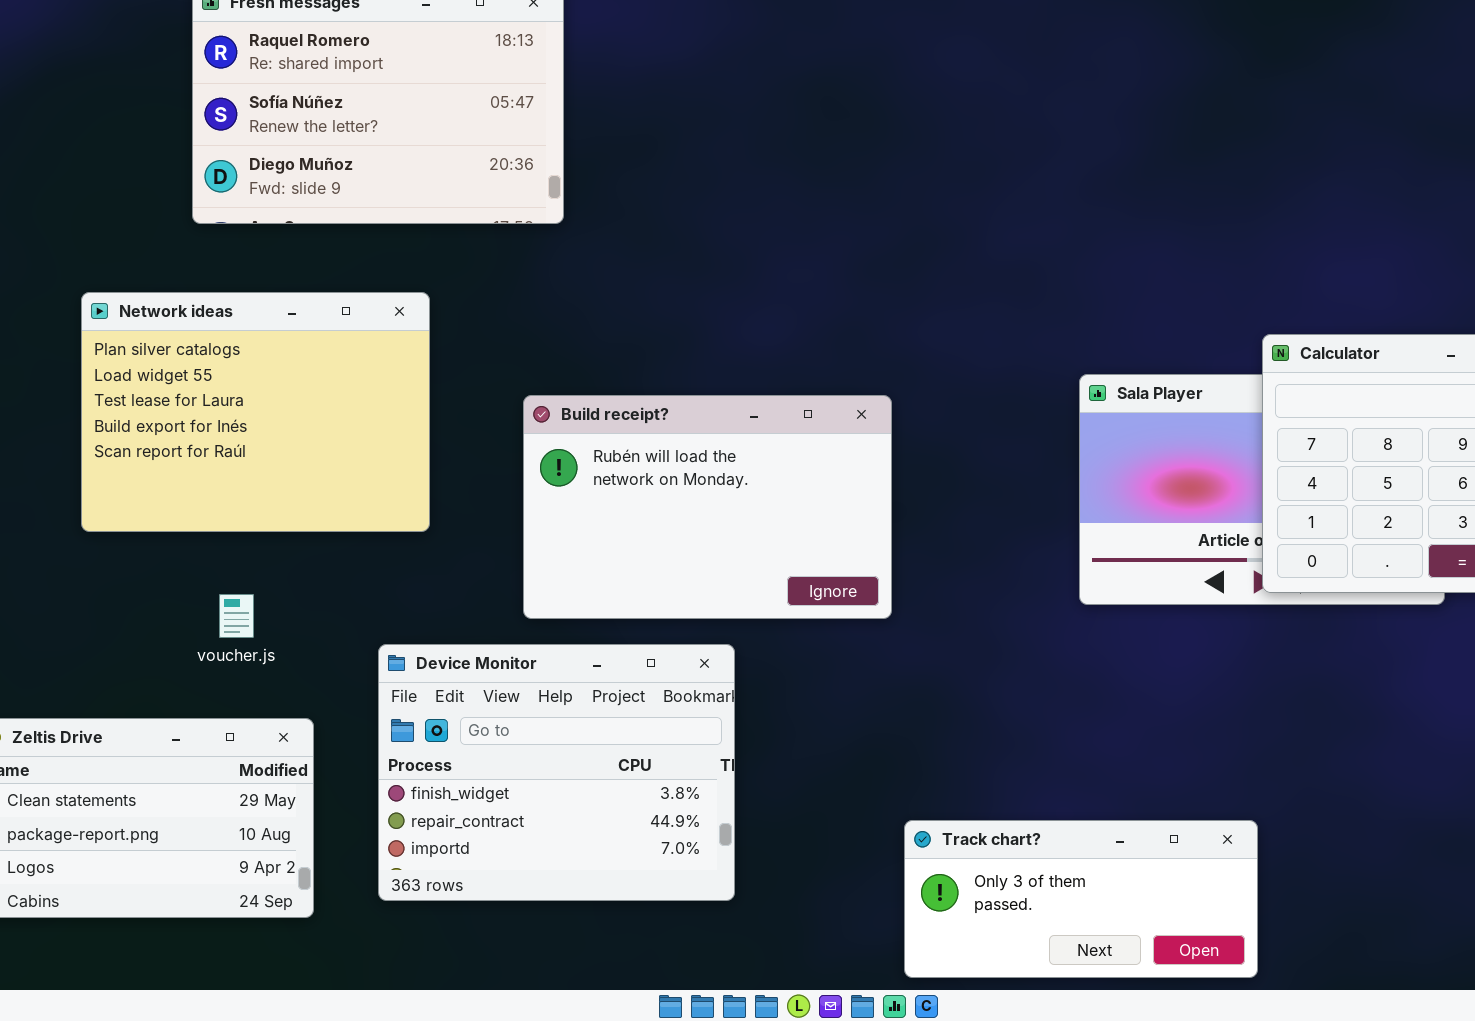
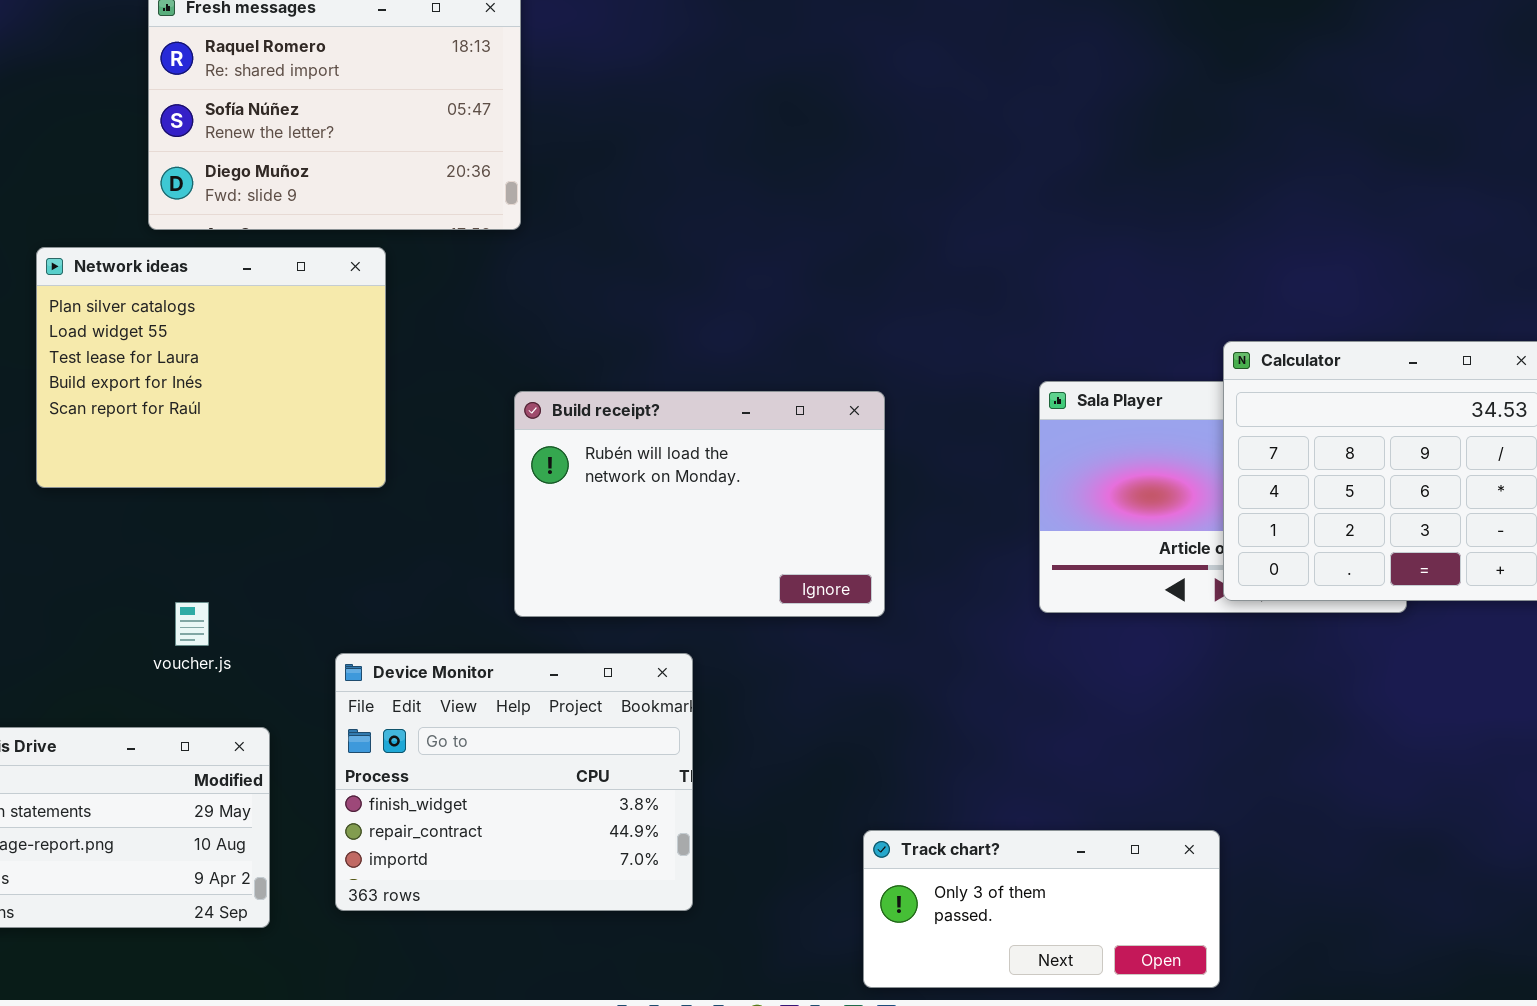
Network ideas: [81,292,430,532] -> [36,247,386,488], moved
Build receipt?: [523,395,892,619] -> [514,391,885,617], moved

